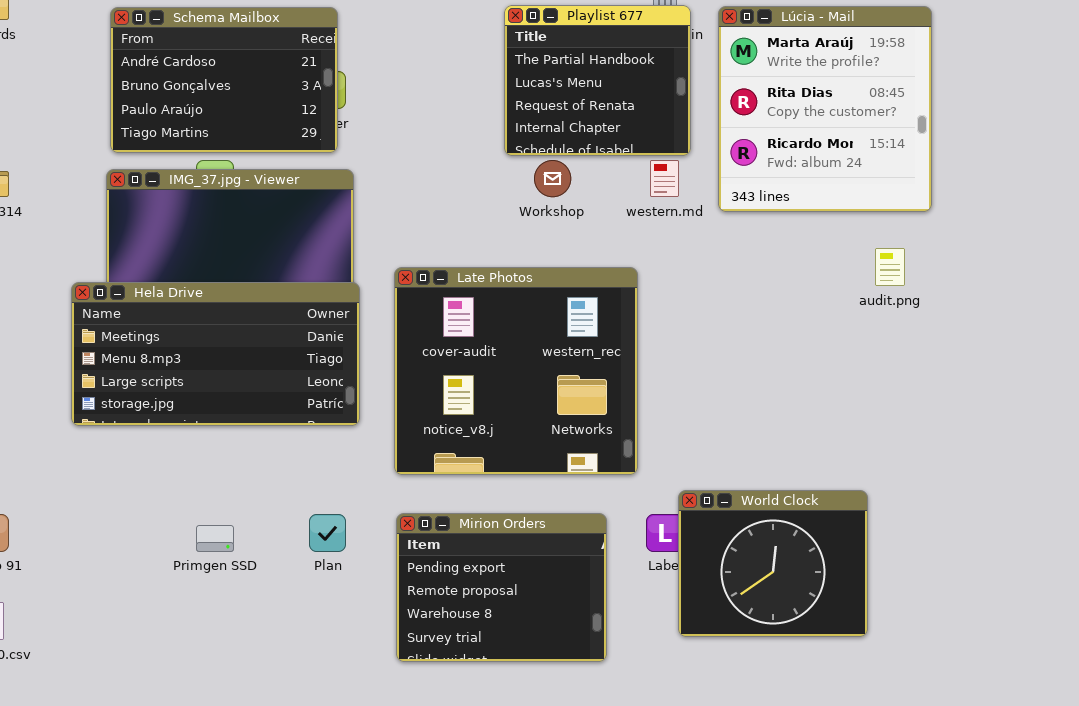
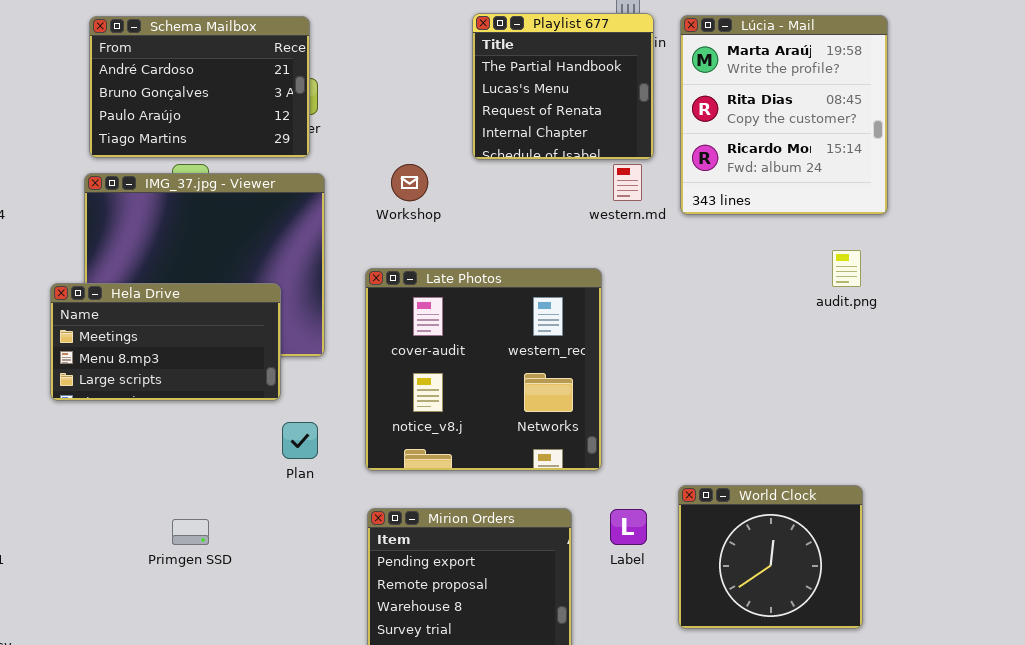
Workshop: [534,160,571,197] -> [391,164,428,201], moved
Hela Drive: [71,282,360,426] -> [50,283,281,401], resized
World Clock: [678,490,868,637] -> [678,485,863,629], moved
Plan: [309,514,346,552] -> [282,422,318,459], moved

